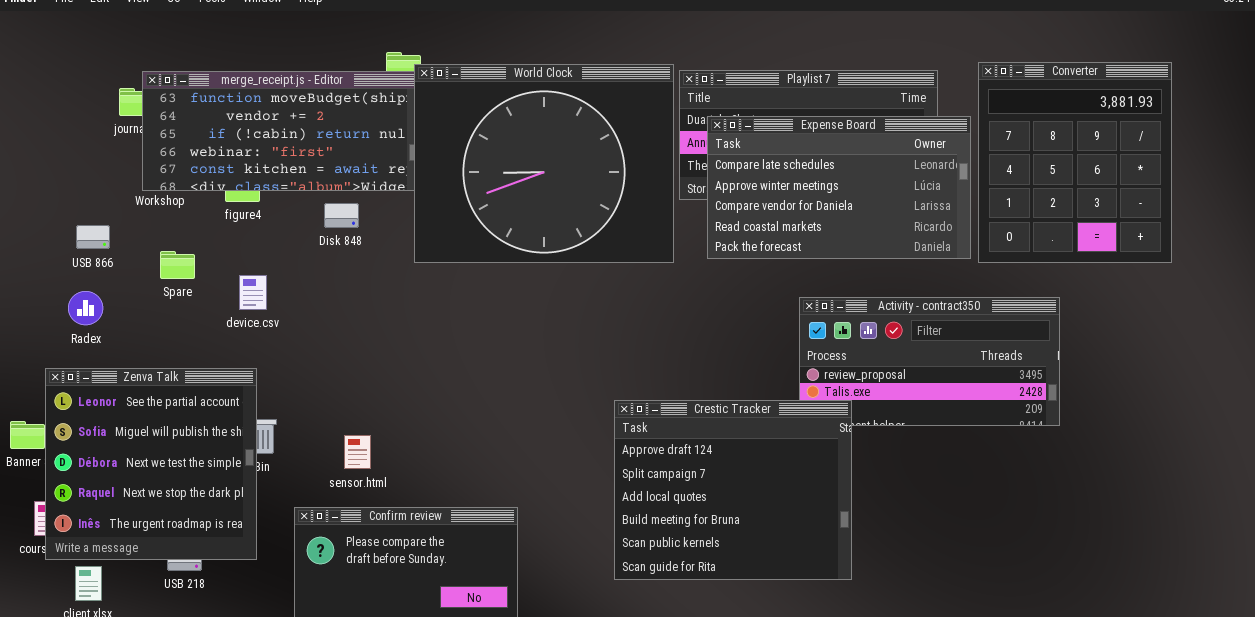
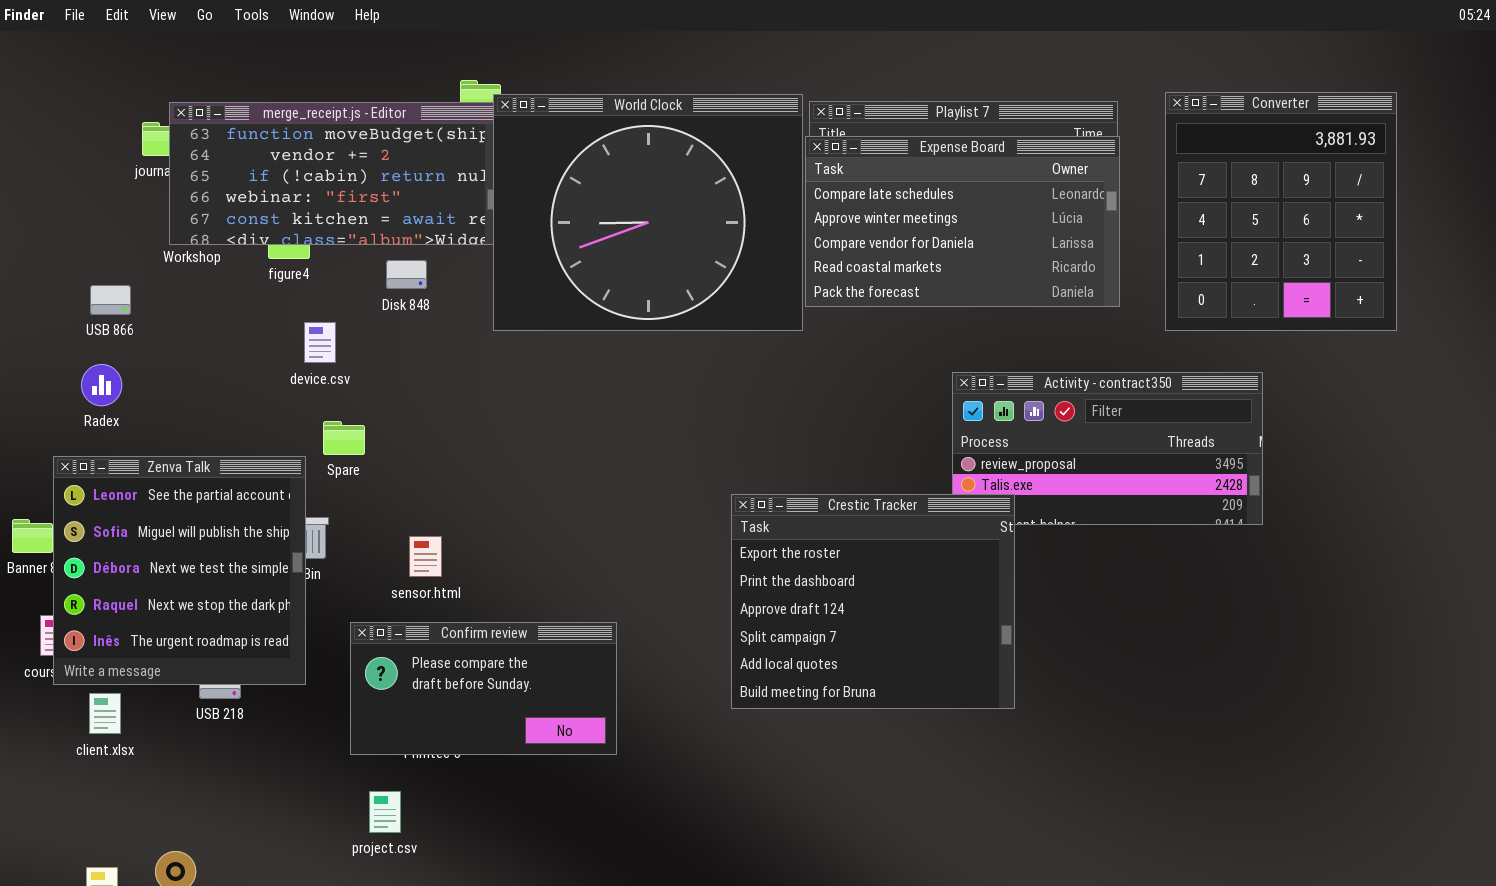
Expense Board: [707,116,971,259] -> [805,136,1120,307], moved
Spare: [160,251,195,279] -> [323,421,365,455], moved
device.csv: [239,275,267,310] -> [304,322,336,363], moved
Crestic Tracker: [614,400,852,580] -> [731,494,1015,709], scrolled up 2 rows

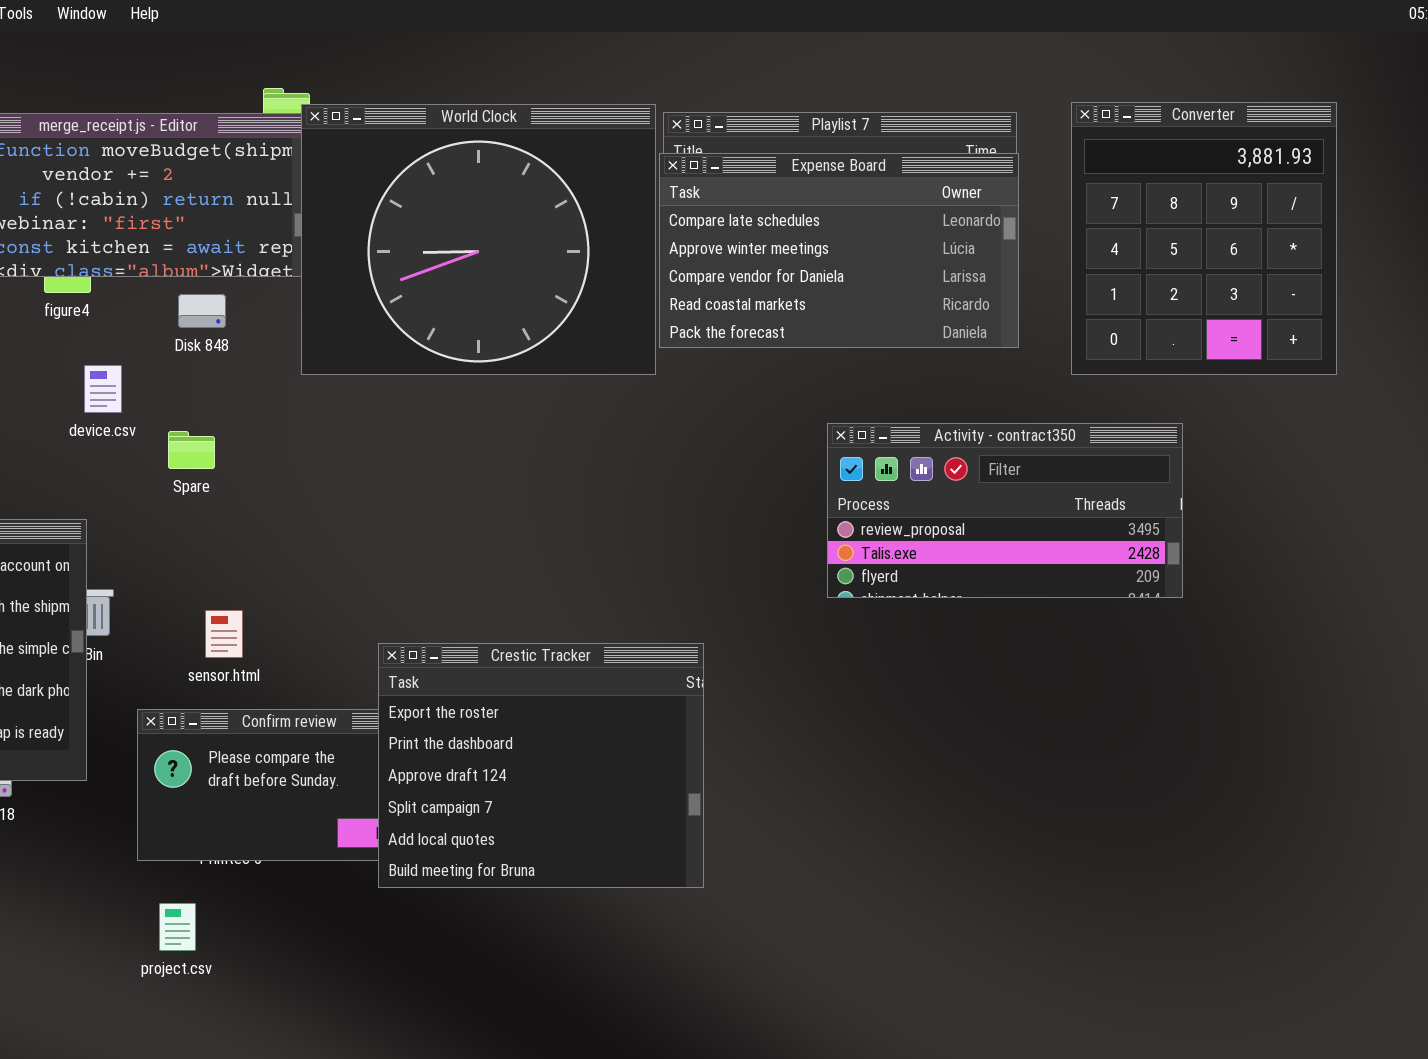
Spare: [323,421,365,455] -> [168,431,215,469], moved
Crestic Tracker: [731,494,1015,709] -> [378,643,704,888], moved

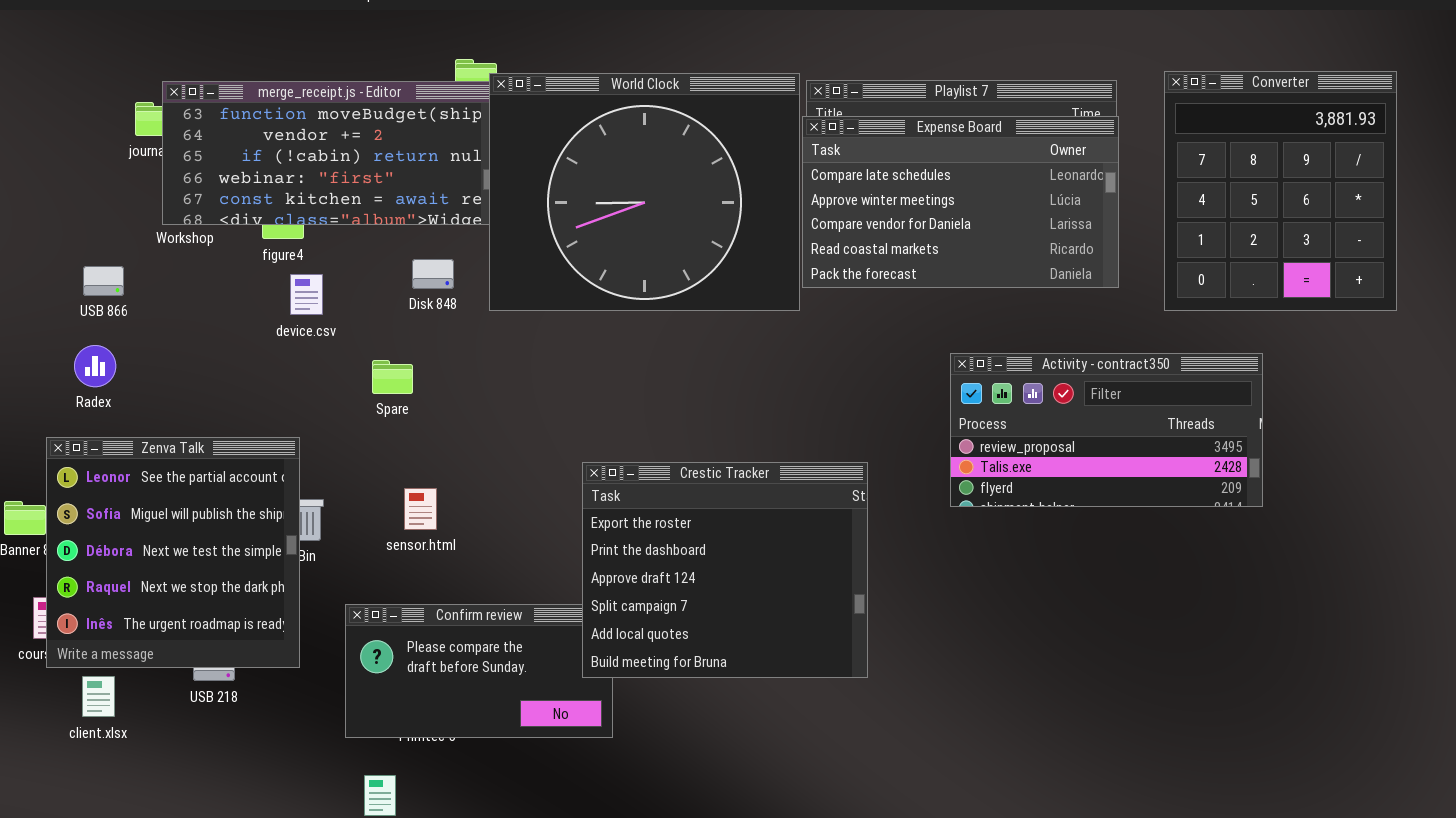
Disk 848: [178,294,226,328] -> [412,259,454,289], moved
device.csv: [84,365,122,413] -> [290,274,323,315], moved
sensor.html: [205,610,243,658] -> [404,488,437,530], moved
Crestic Tracker: [378,643,704,888] -> [582,462,868,678], moved

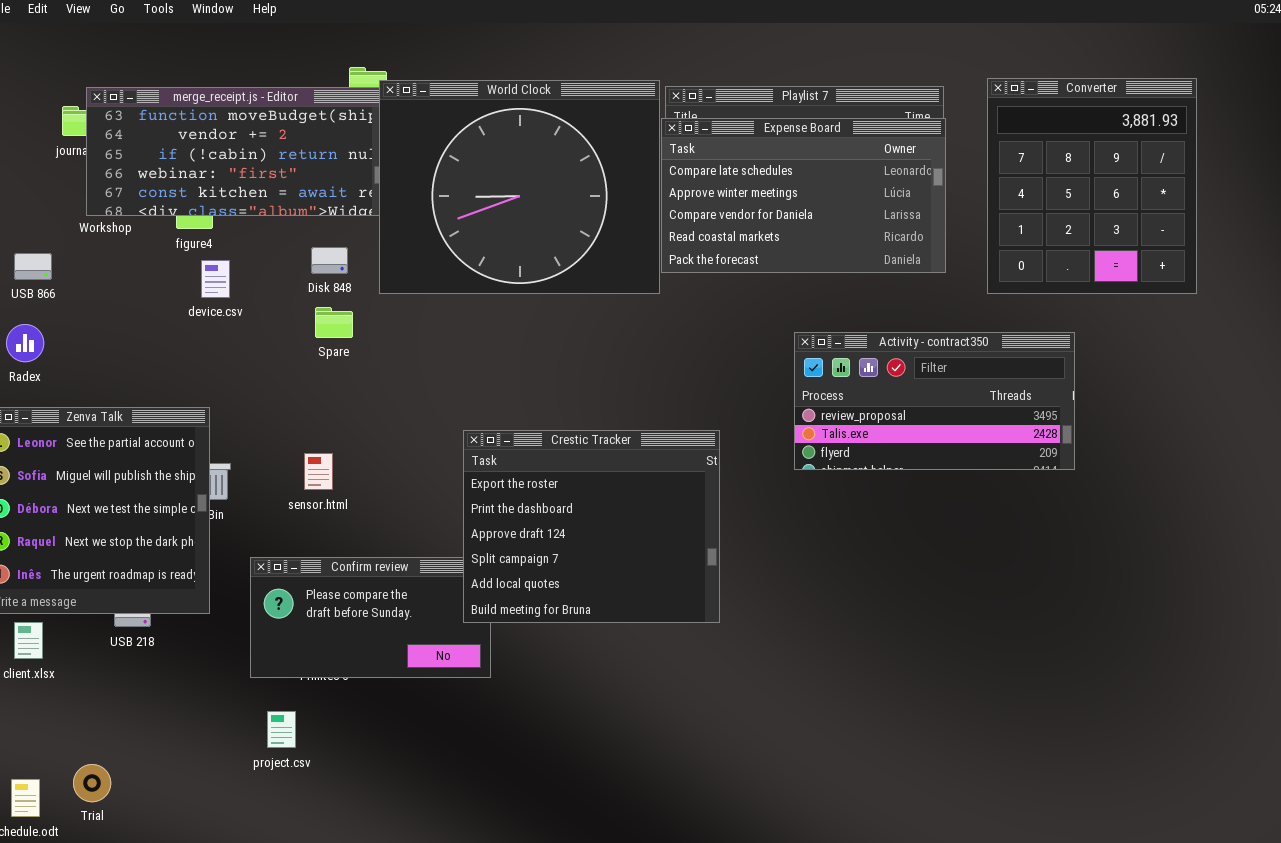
Spare: [372,360,413,394] -> [315,307,353,338], moved

